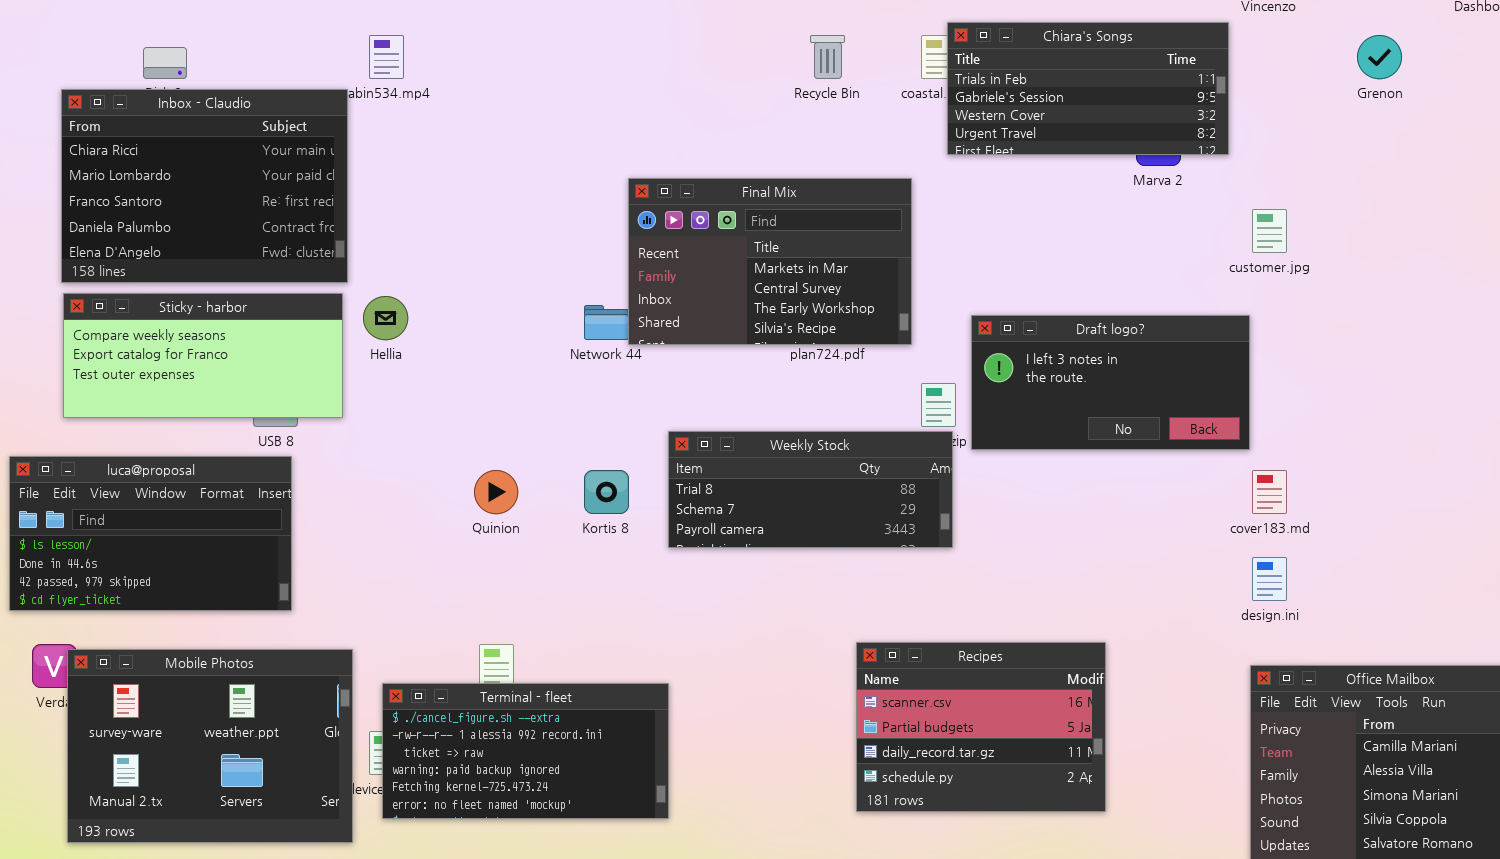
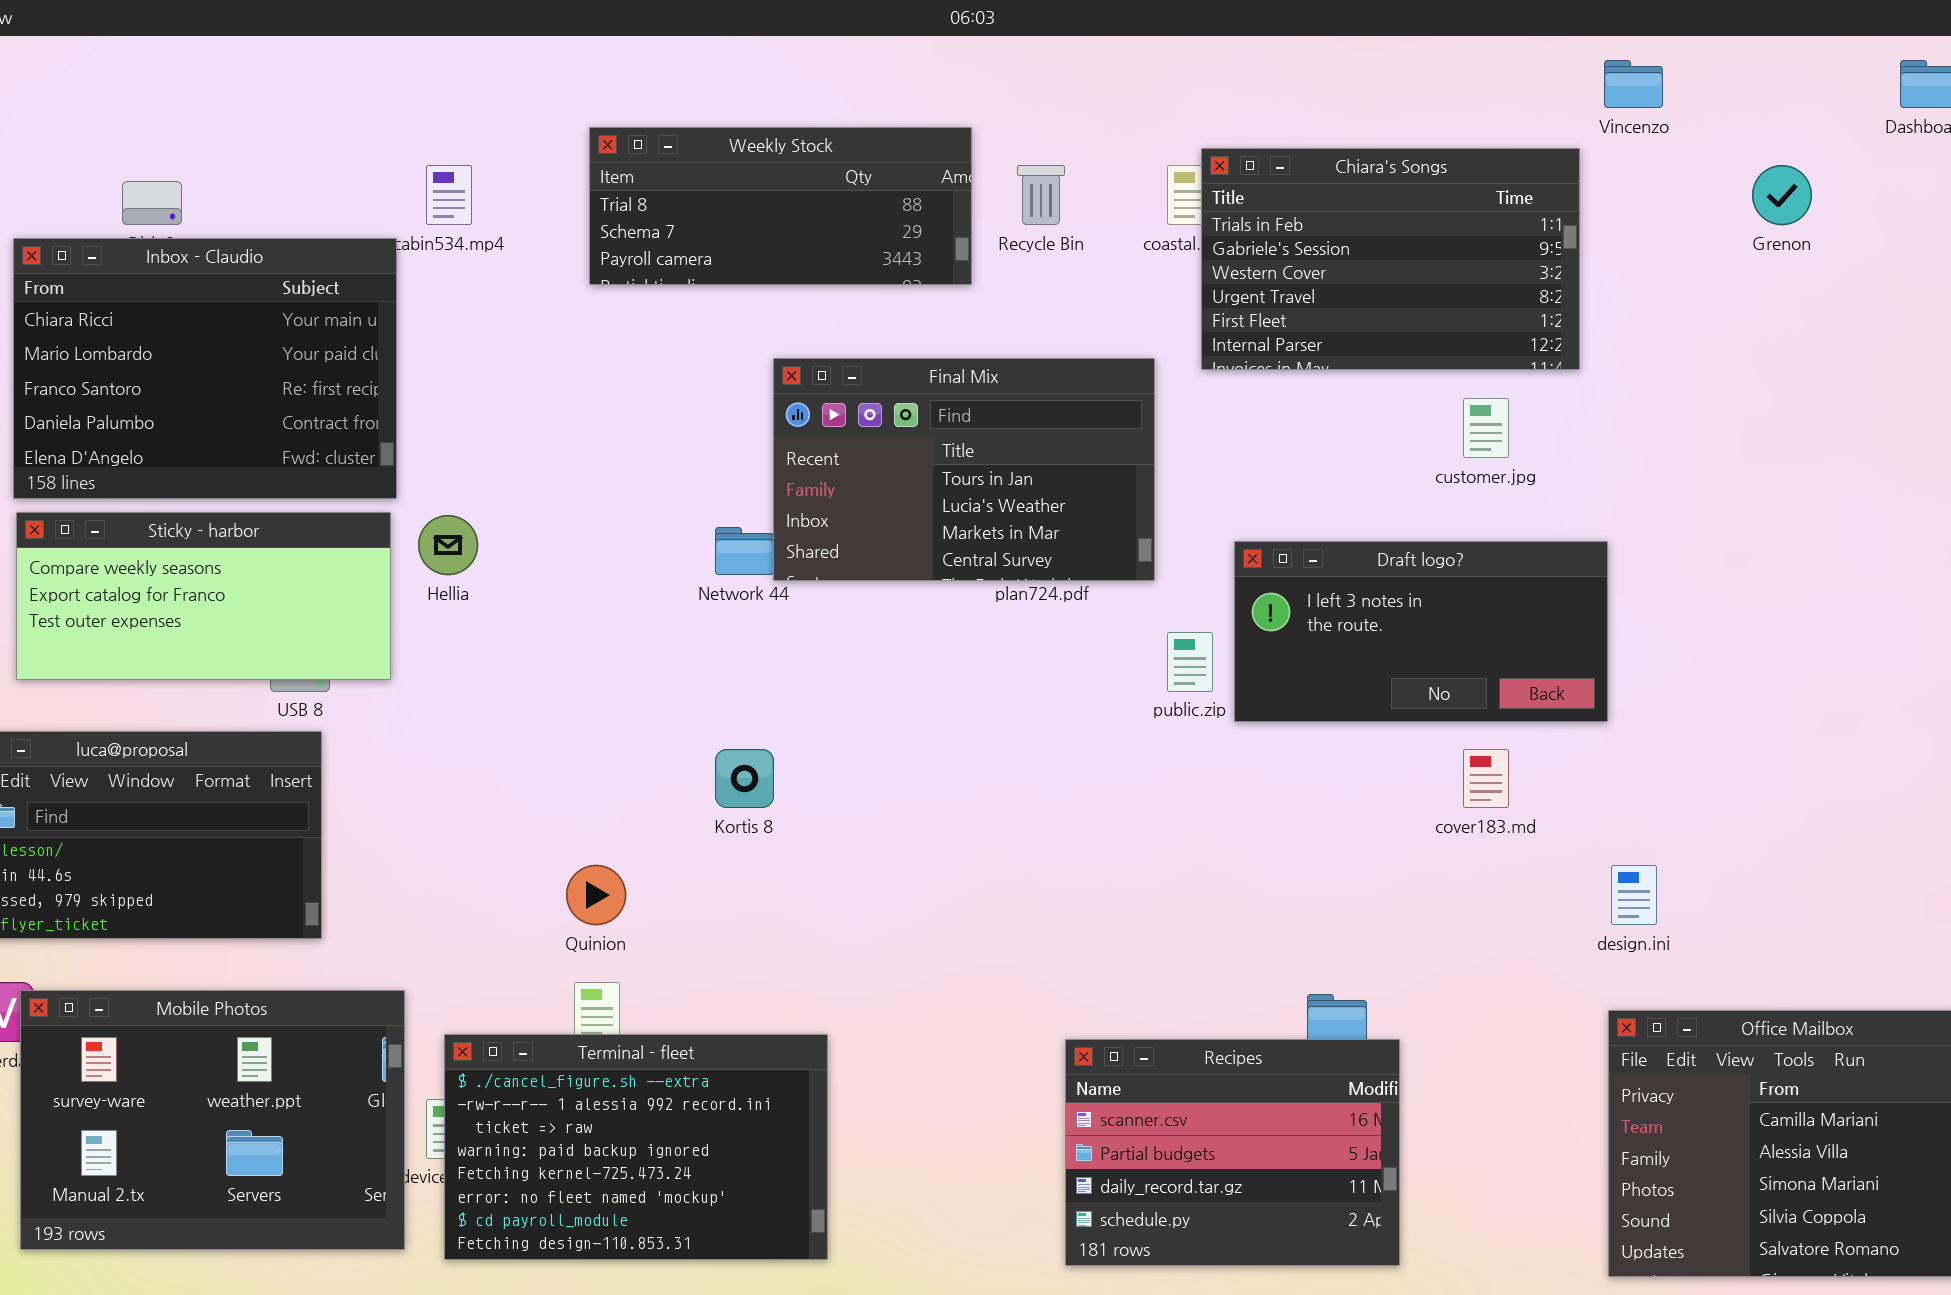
Chiara's Songs: [947,22,1229,155] -> [1201,148,1580,370], resized
Final Mix: [628,178,912,345] -> [773,358,1155,581], scrolled up 2 rows
customer.jpg: [1252,209,1287,253] -> [1463,398,1509,458], moved
Weekly Stock: [668,431,953,548] -> [589,127,972,285], moved
Quinion: [474,470,518,514] -> [566,865,626,925], moved
cover183.md: [1252,470,1287,514] -> [1463,749,1509,808], moved
Recipes: [856,642,1106,812] -> [1065,1039,1400,1266], moved
Terminal - fleet: [382,683,669,819] -> [444,1034,828,1260], resized

